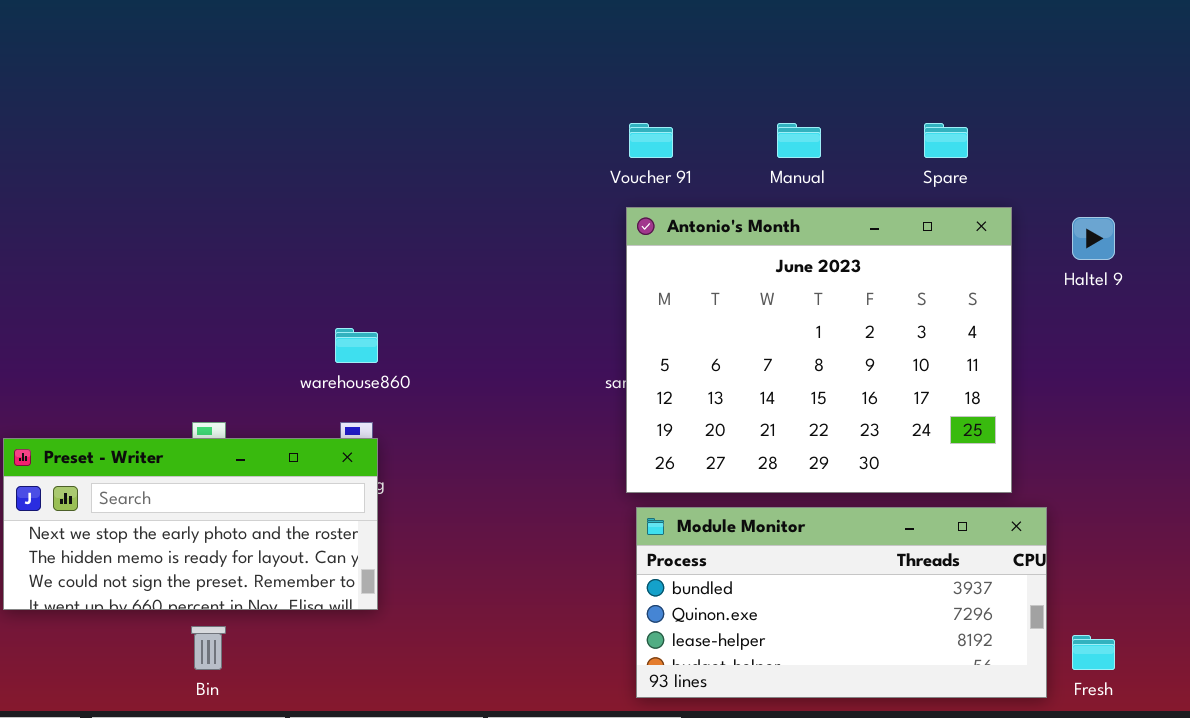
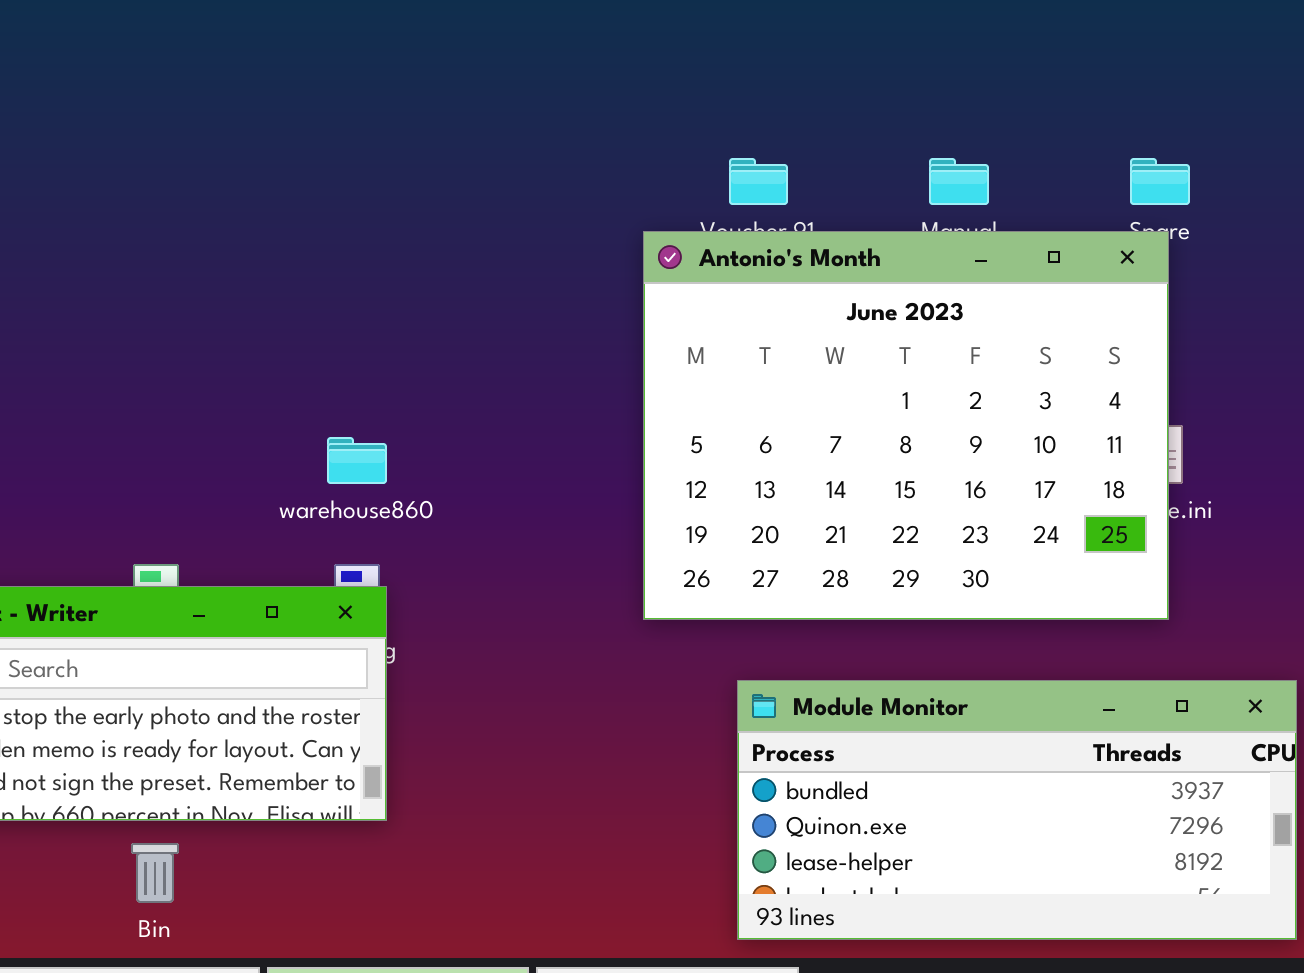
Antonio's Month: [626,207,1012,493] -> [643,231,1169,620], moved

